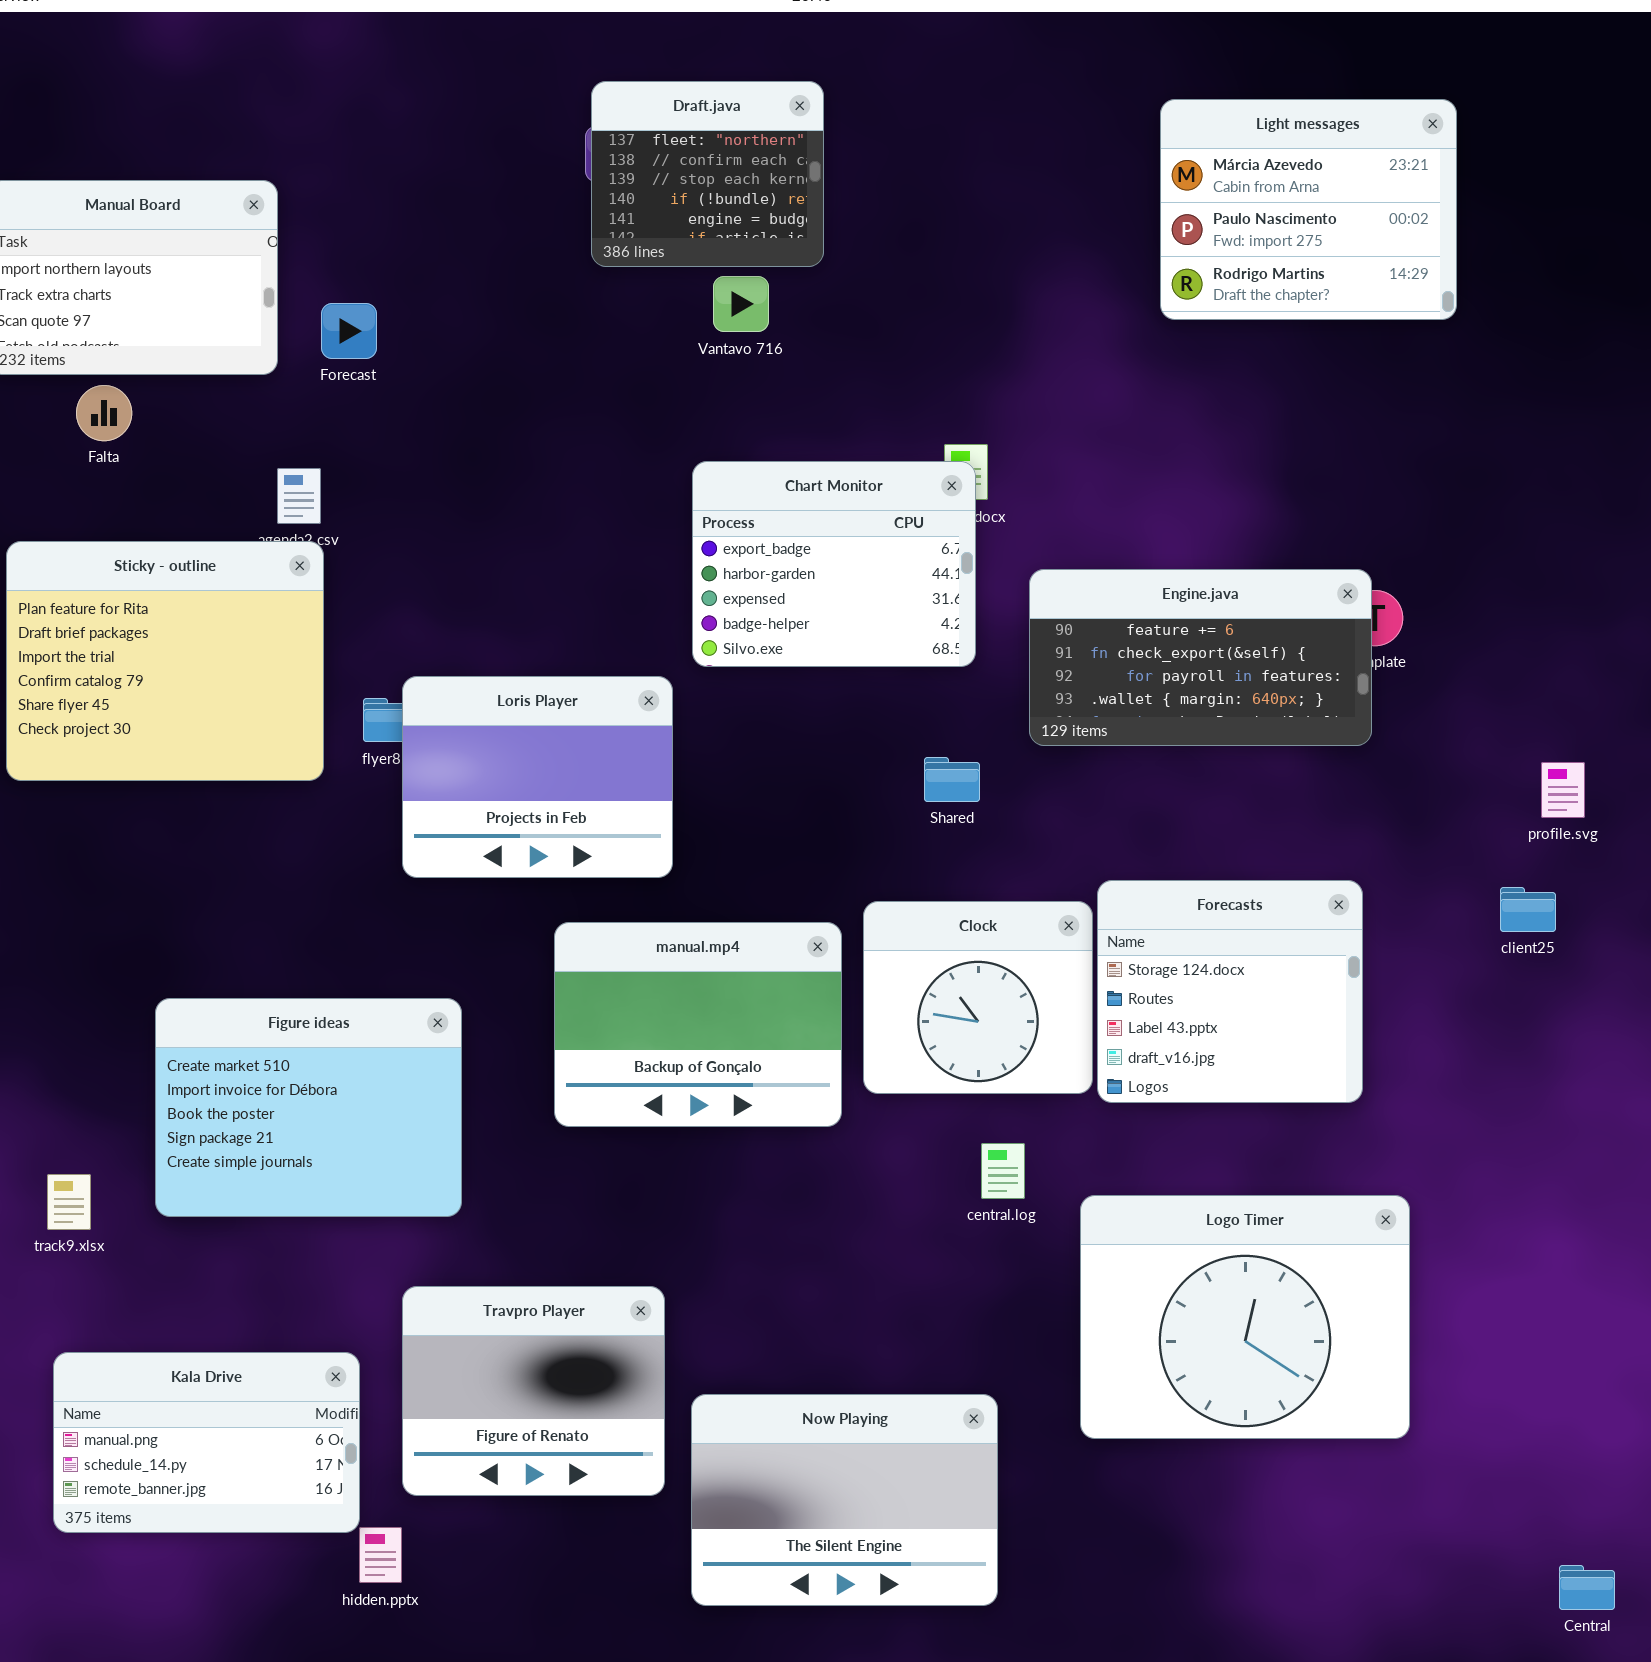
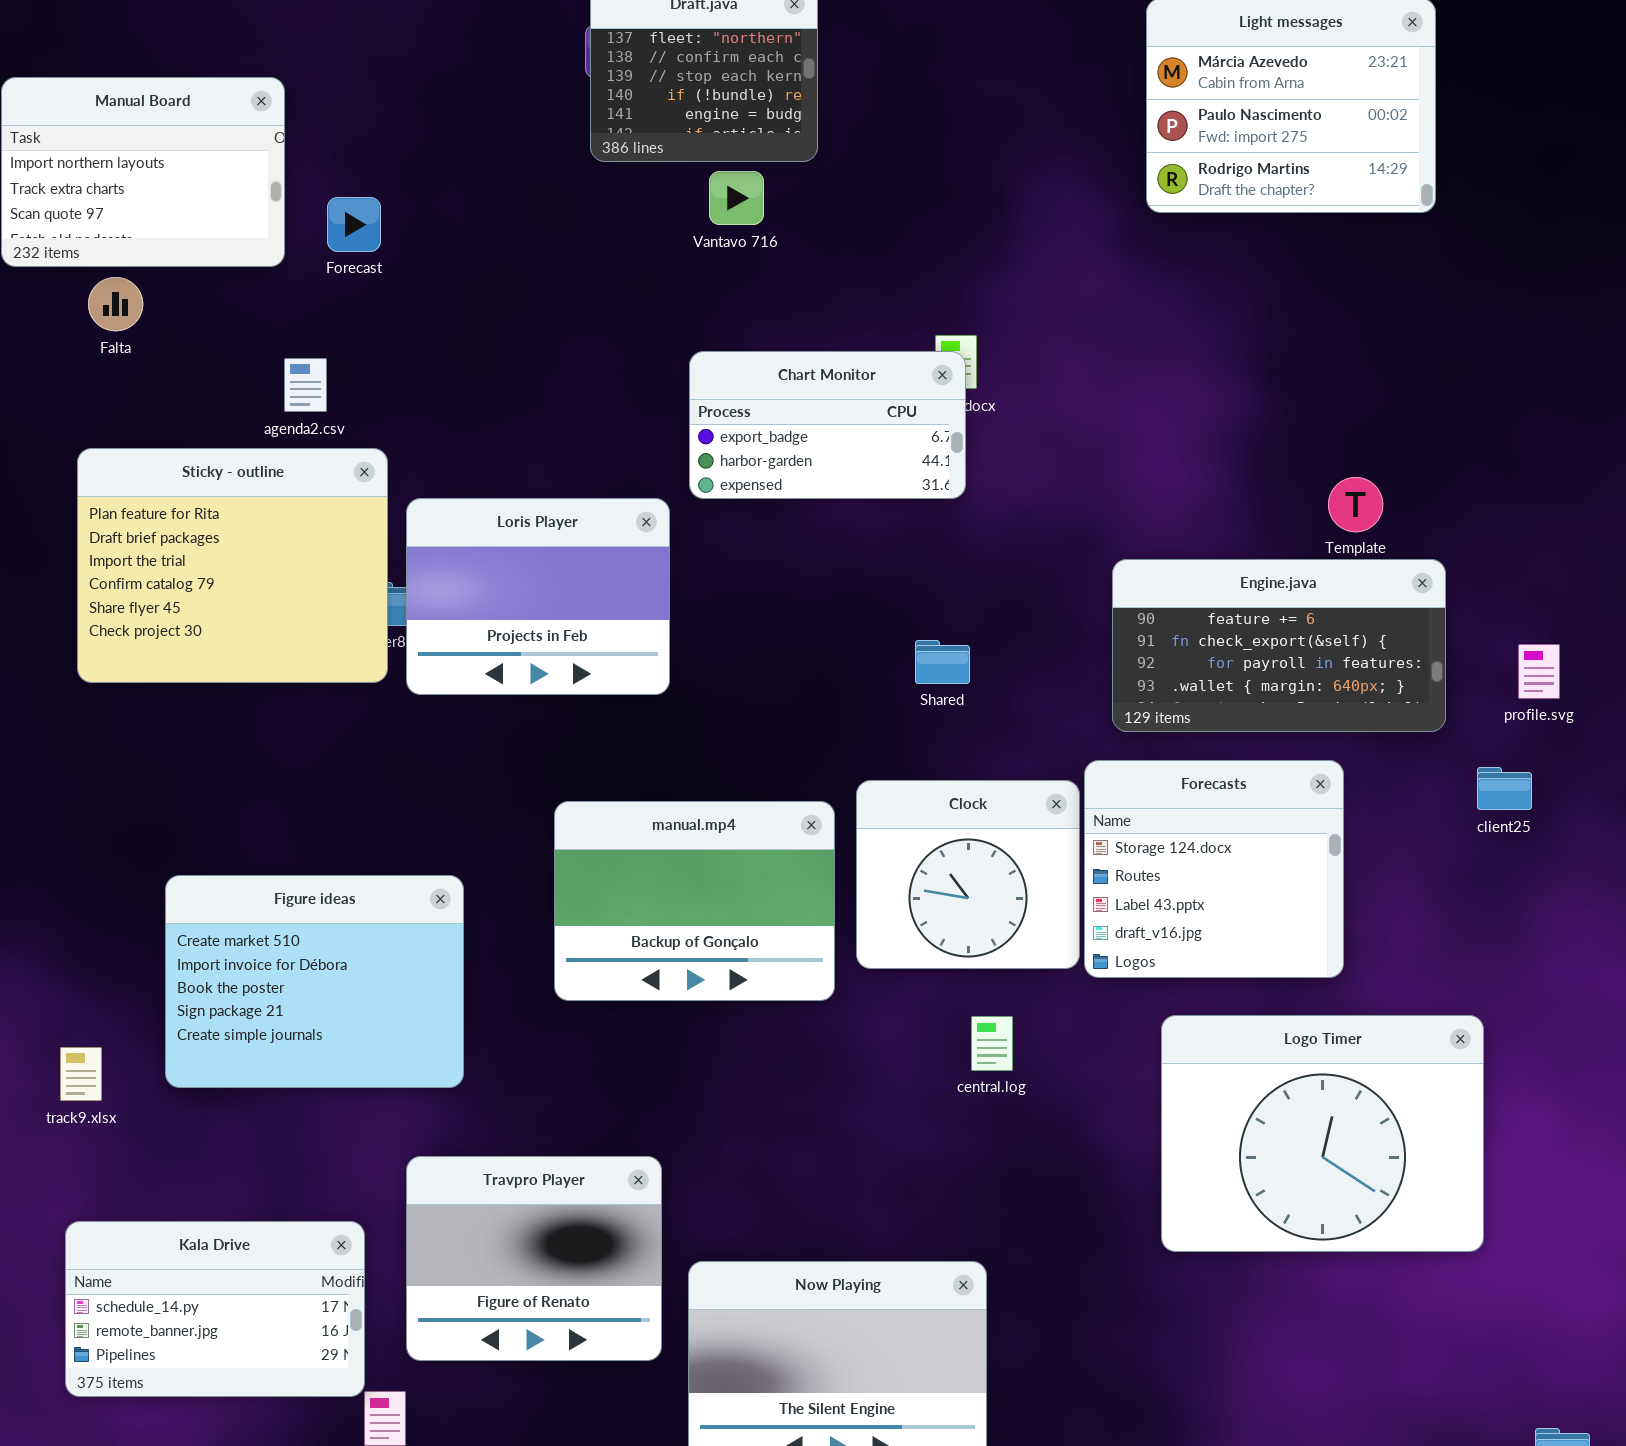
Chart Monitor: [692,461,976,667] -> [689,351,966,499], resized
Sticky - outline: [6,541,324,781] -> [77,448,388,683], moved
Engine.java: [1029,569,1372,746] -> [1112,559,1446,732], moved
Loris Player: [402,676,673,878] -> [406,498,670,695], moved
Logo Timer: [1080,1195,1410,1439] -> [1161,1015,1484,1252], moved
Kala Drive: [53,1352,360,1533] -> [65,1221,365,1397], scrolled down 1 row

